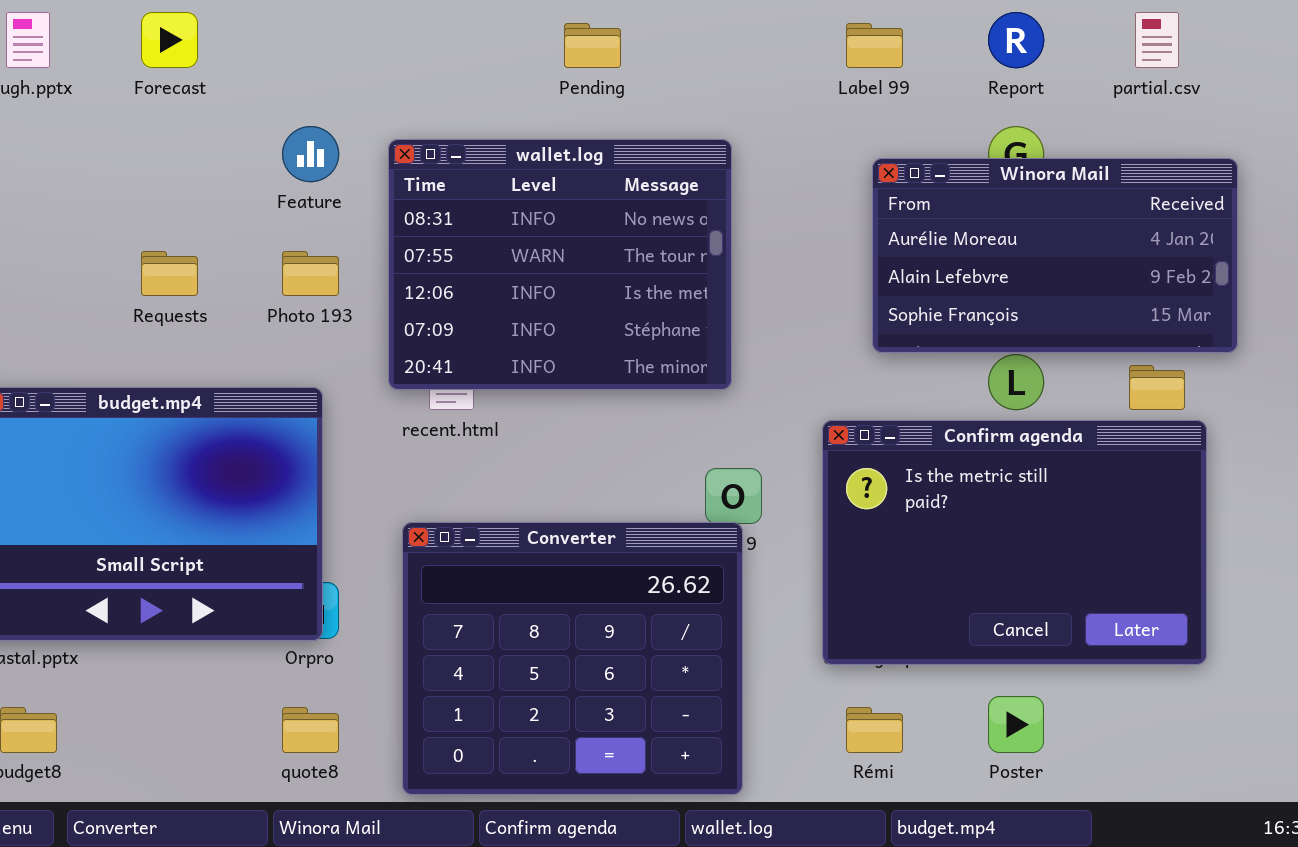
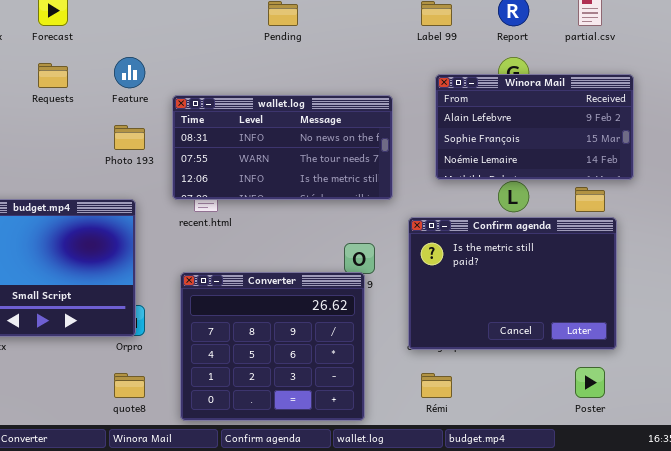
wallet.log: [388,139,732,390] -> [172,95,393,200], resized
Winora Mail: [872,158,1238,353] -> [435,74,634,180], scrolled down 1 row
Requests: [141,251,198,296] -> [38,63,68,88], moved
Poster: [988,696,1044,753] -> [575,367,605,398], moved

